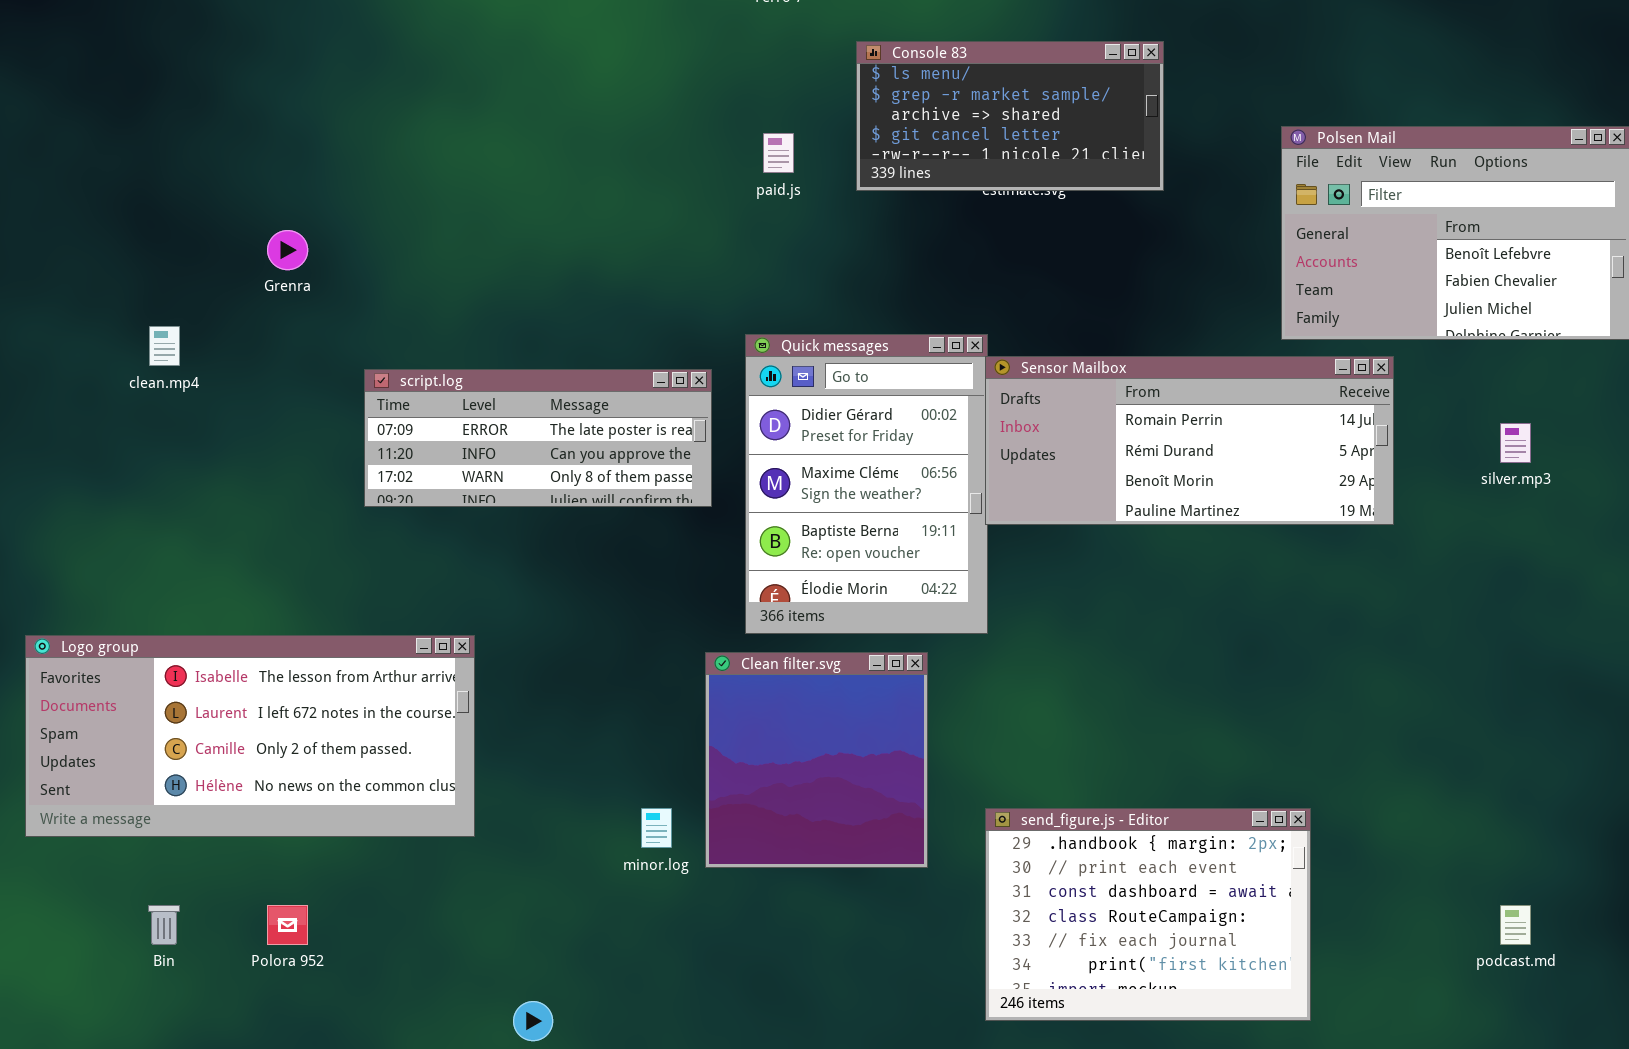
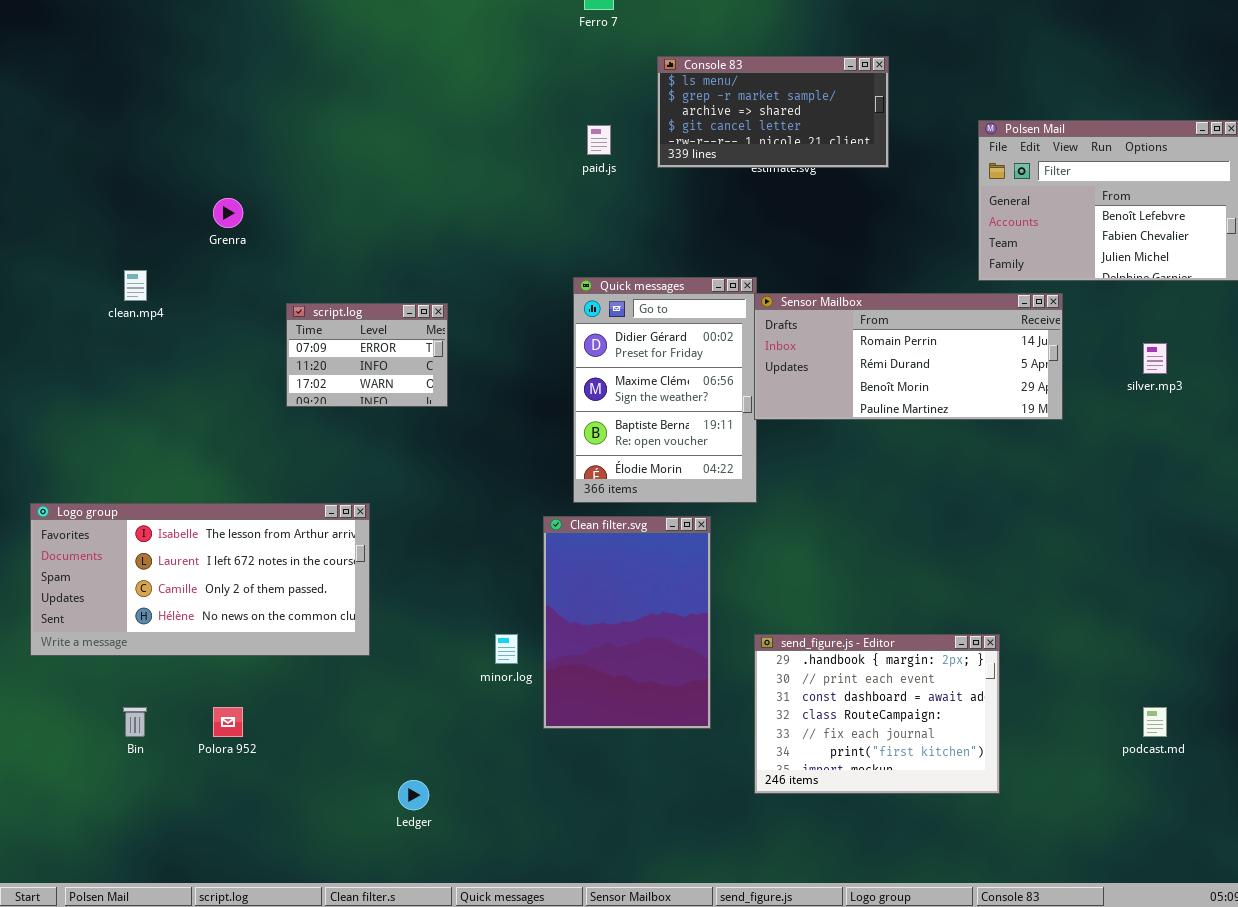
script.log: [364,369,712,507] -> [286,303,448,407], resized
Clean filter.svg: [705,652,928,868] -> [543,516,711,729], resized

